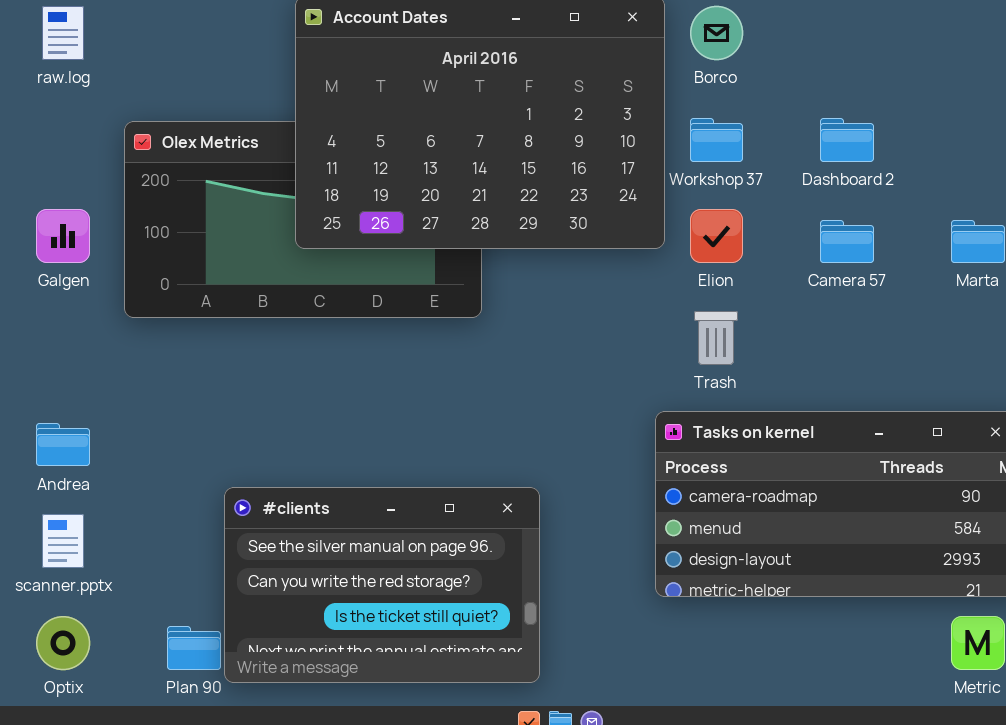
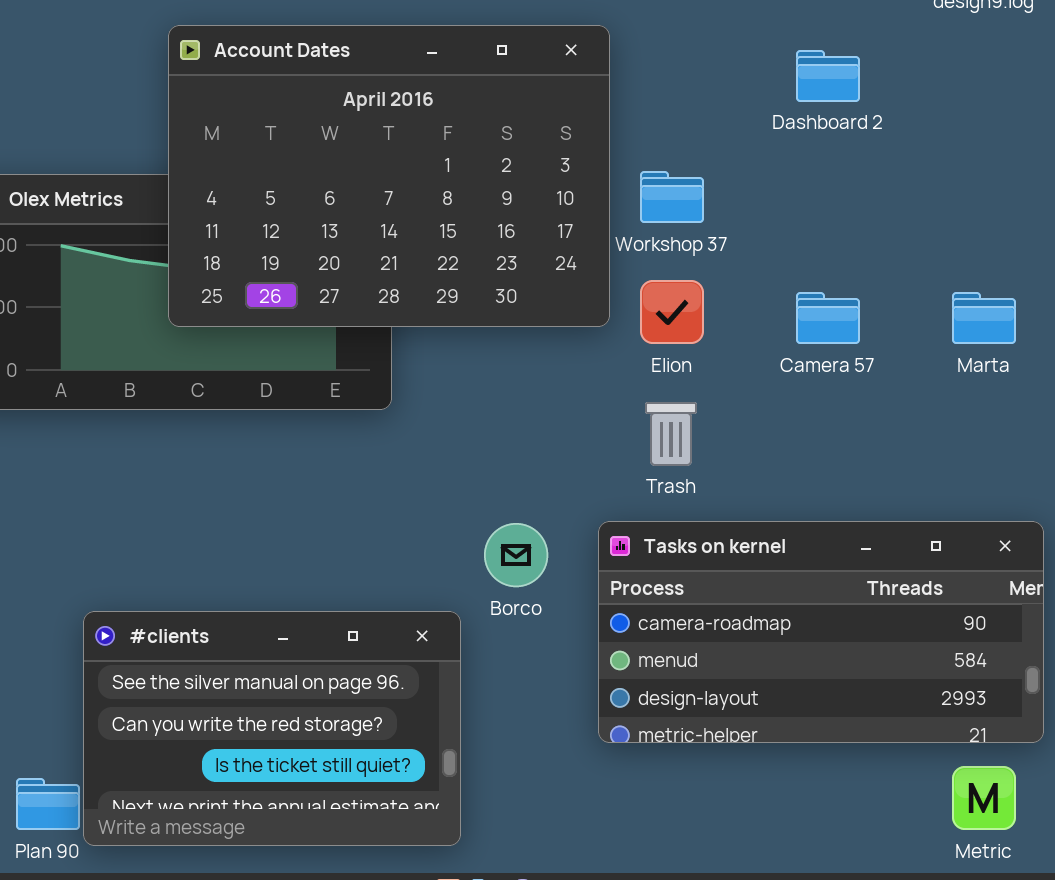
Borco: [690,6,743,60] -> [484,523,548,587], moved
Dashboard 2: [820,118,874,162] -> [796,50,860,102], moved

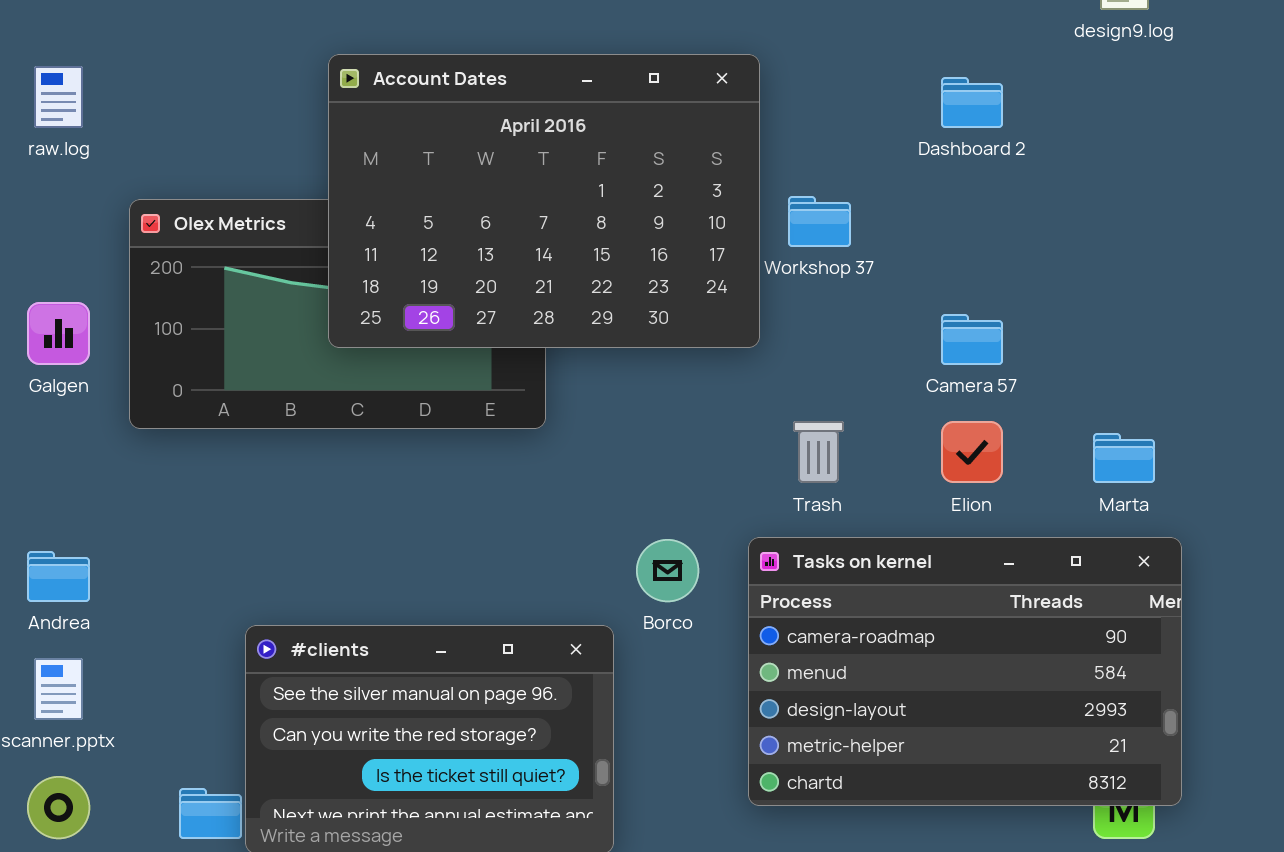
Elion: [640,280,704,344] -> [941,421,1003,483], moved
Marta: [952,292,1016,344] -> [1093,433,1155,483], moved
Tasks on kernel: [598,521,1044,743] -> [748,537,1182,806], resized

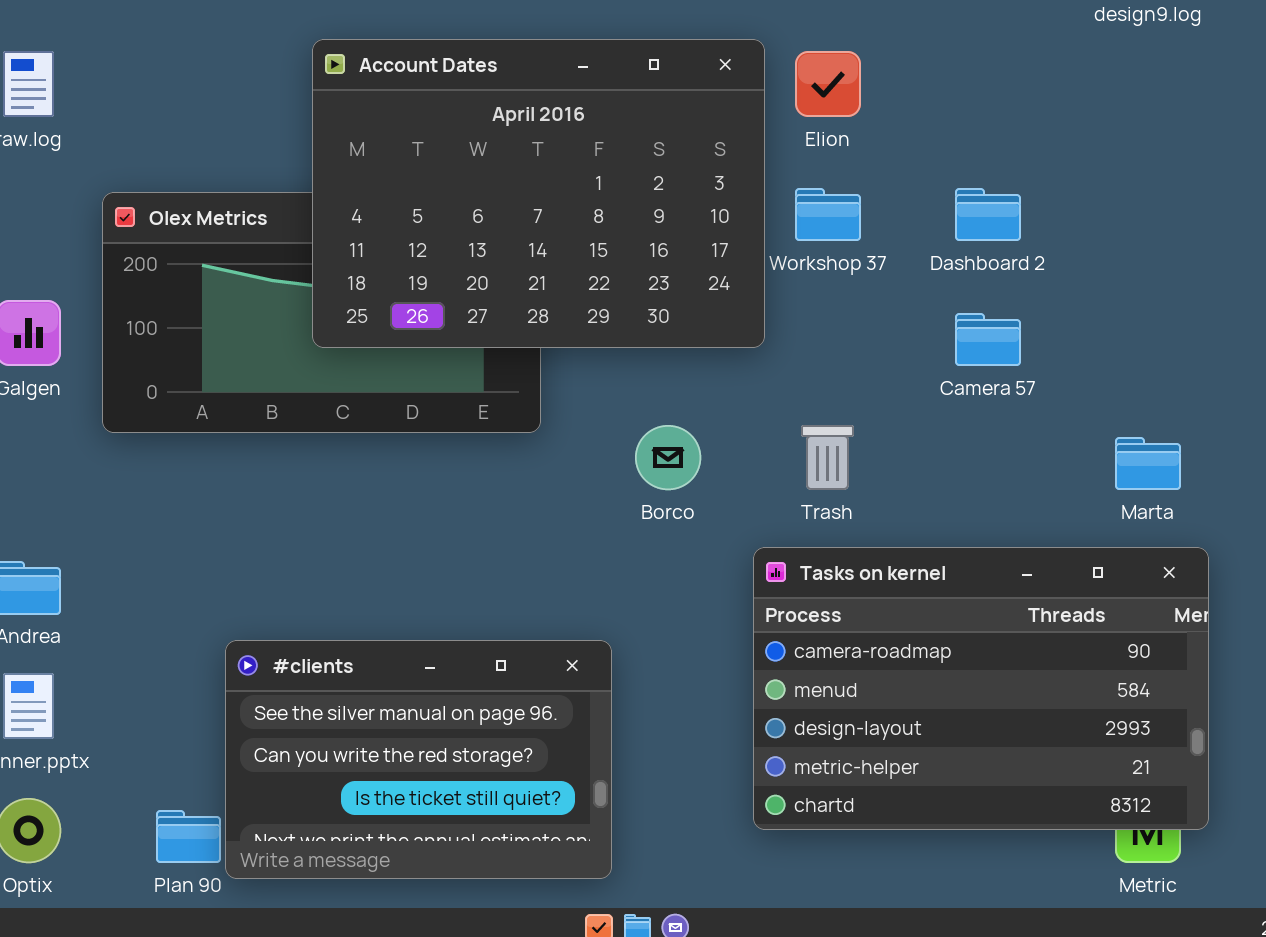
Dashboard 2: [941,77,1003,128] -> [955,188,1021,241], moved
Elion: [941,421,1003,483] -> [795,51,861,117], moved
Borco: [636,539,699,602] -> [635,425,701,490], moved

